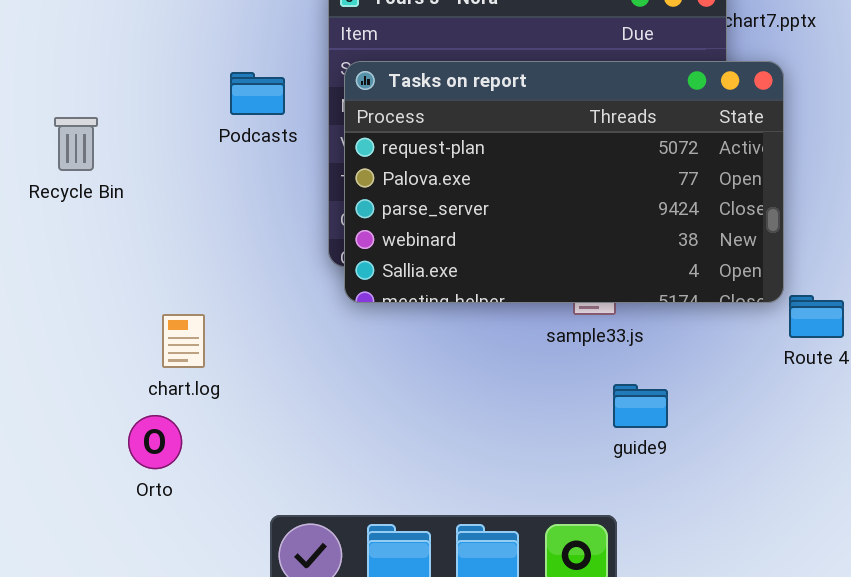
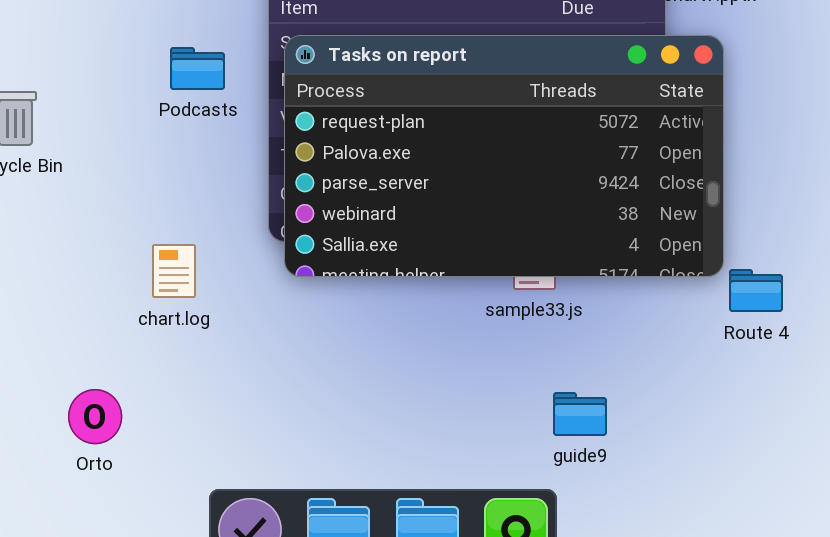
chart.log: [162,314,205,368] -> [152,244,196,298], moved
guide9: [613,384,668,428] -> [553,392,607,436], moved

